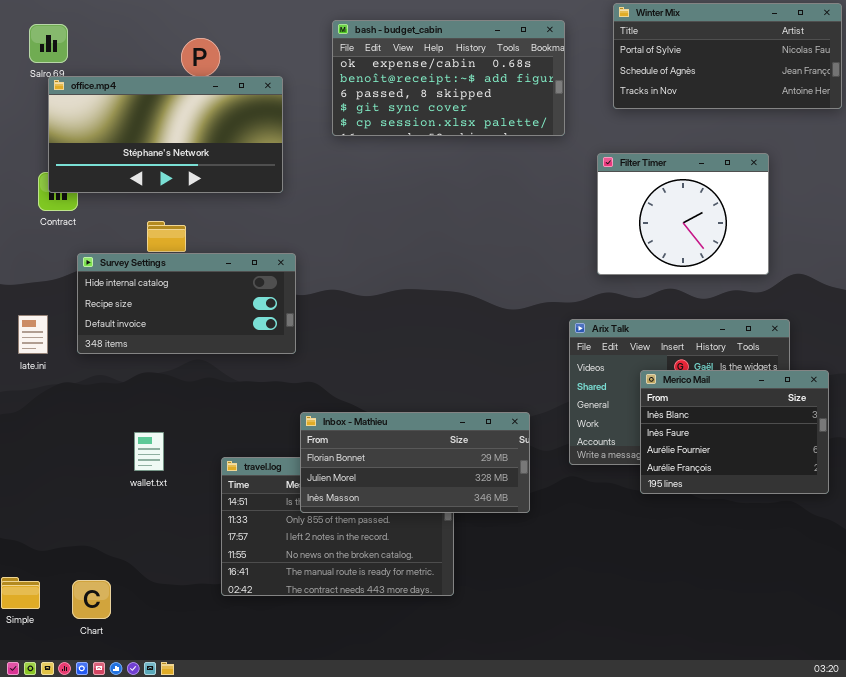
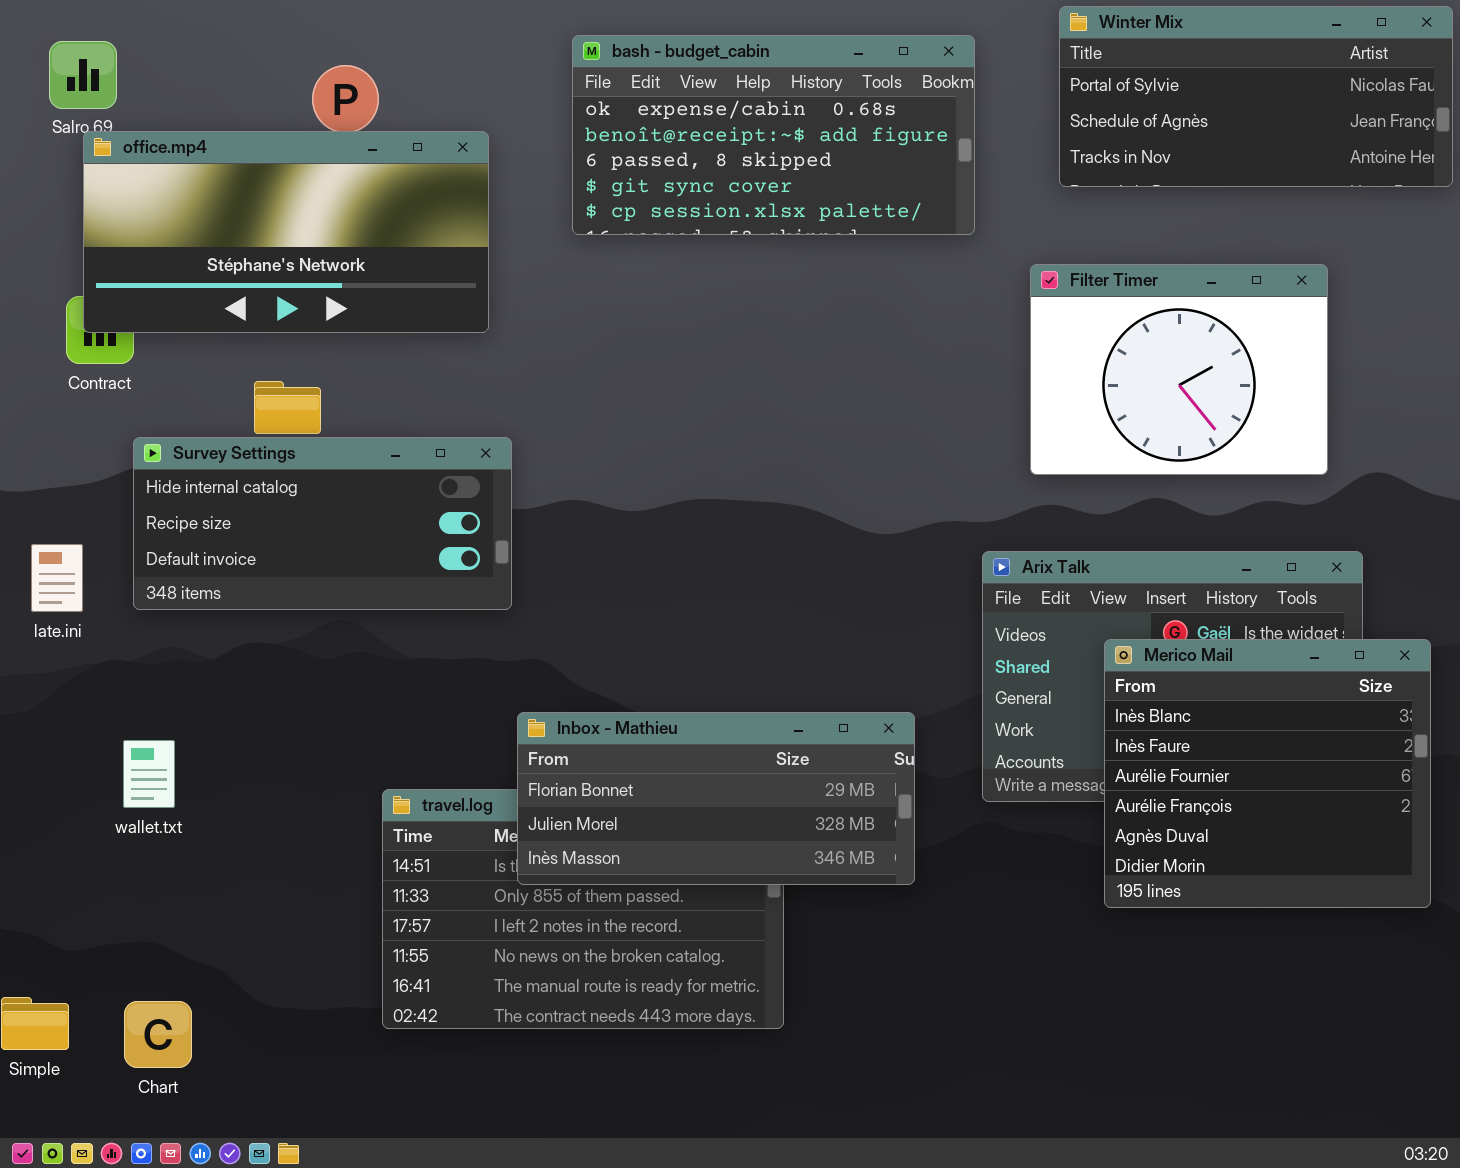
Merico Mail: [640,370,829,494] -> [1104,639,1431,908], resized
wallet.txt: [134,432,164,471] -> [123,740,175,808], moved

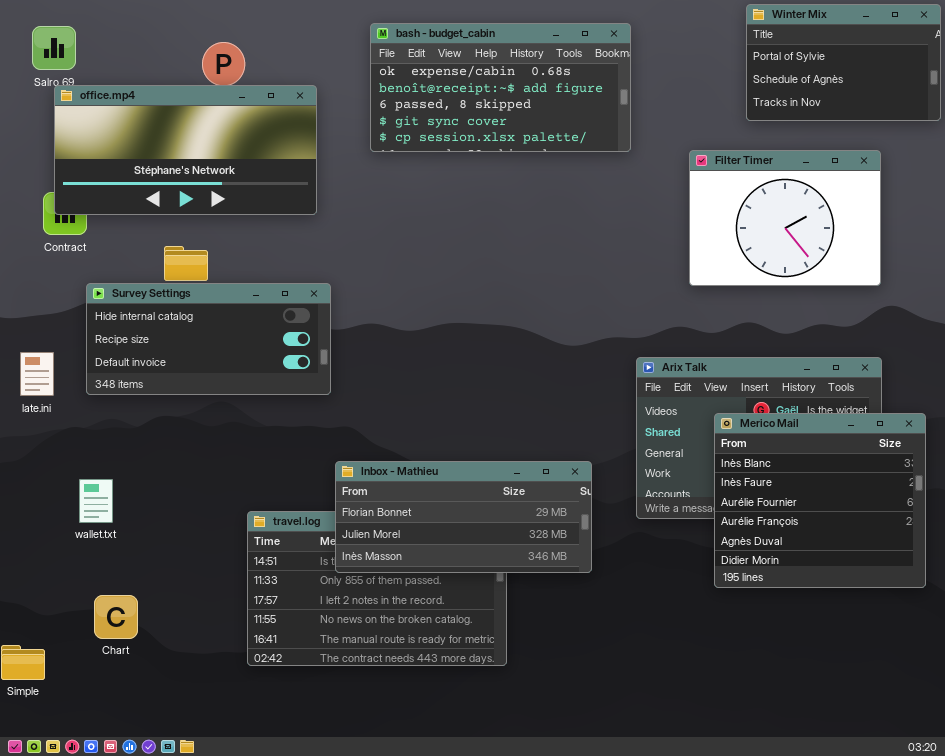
Winter Mix: [1059,6,1453,187] -> [746,4,941,121], resized
Filter Timer: [1030,264,1328,475] -> [689,150,881,286], moved
Chart: [124,1001,192,1068] -> [94,595,138,639], moved

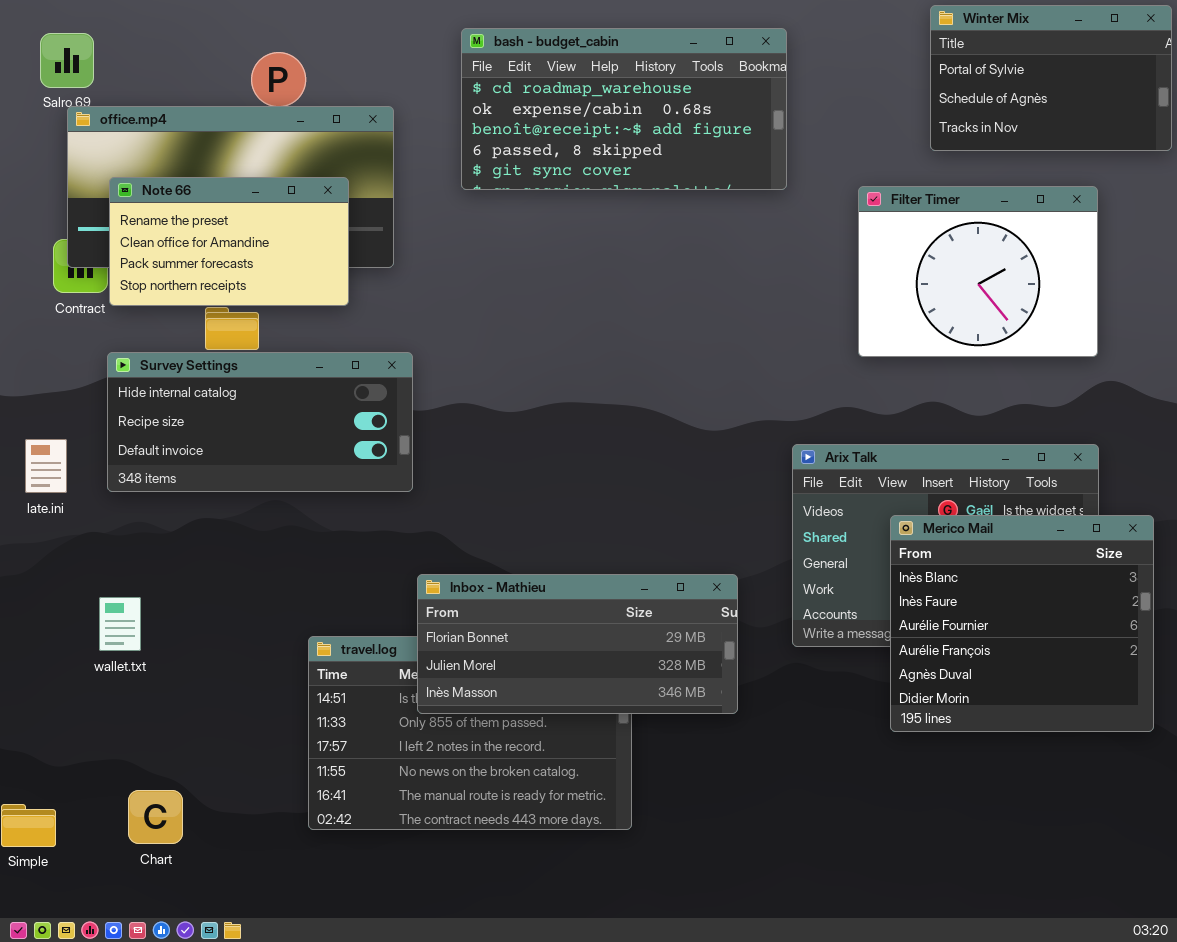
bash - budget_cabin: [370,23,631,152] -> [461,28,787,190], scrolled up 1 row
Note 66: none -> [109,177,349,306], opened
Chart: [94,595,138,639] -> [128,790,183,844], moved

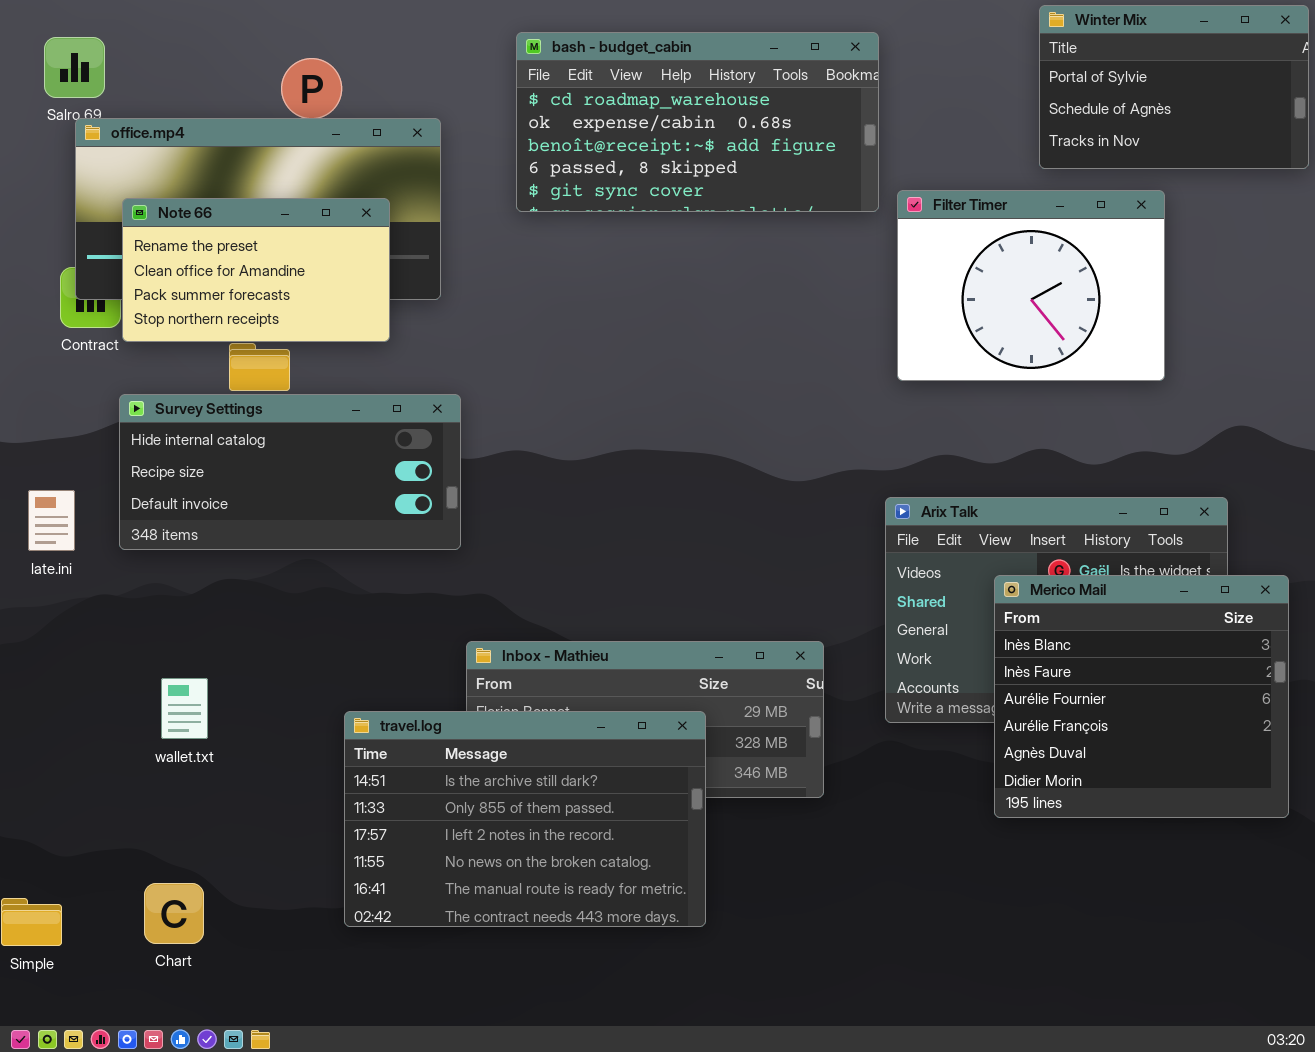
Filter Timer: [858,186,1098,357] -> [897,190,1165,381], moved
wallet.txt: [99,597,141,651] -> [161,678,208,739], moved
travel.log: [308,636,632,830] -> [344,711,706,927], raised

